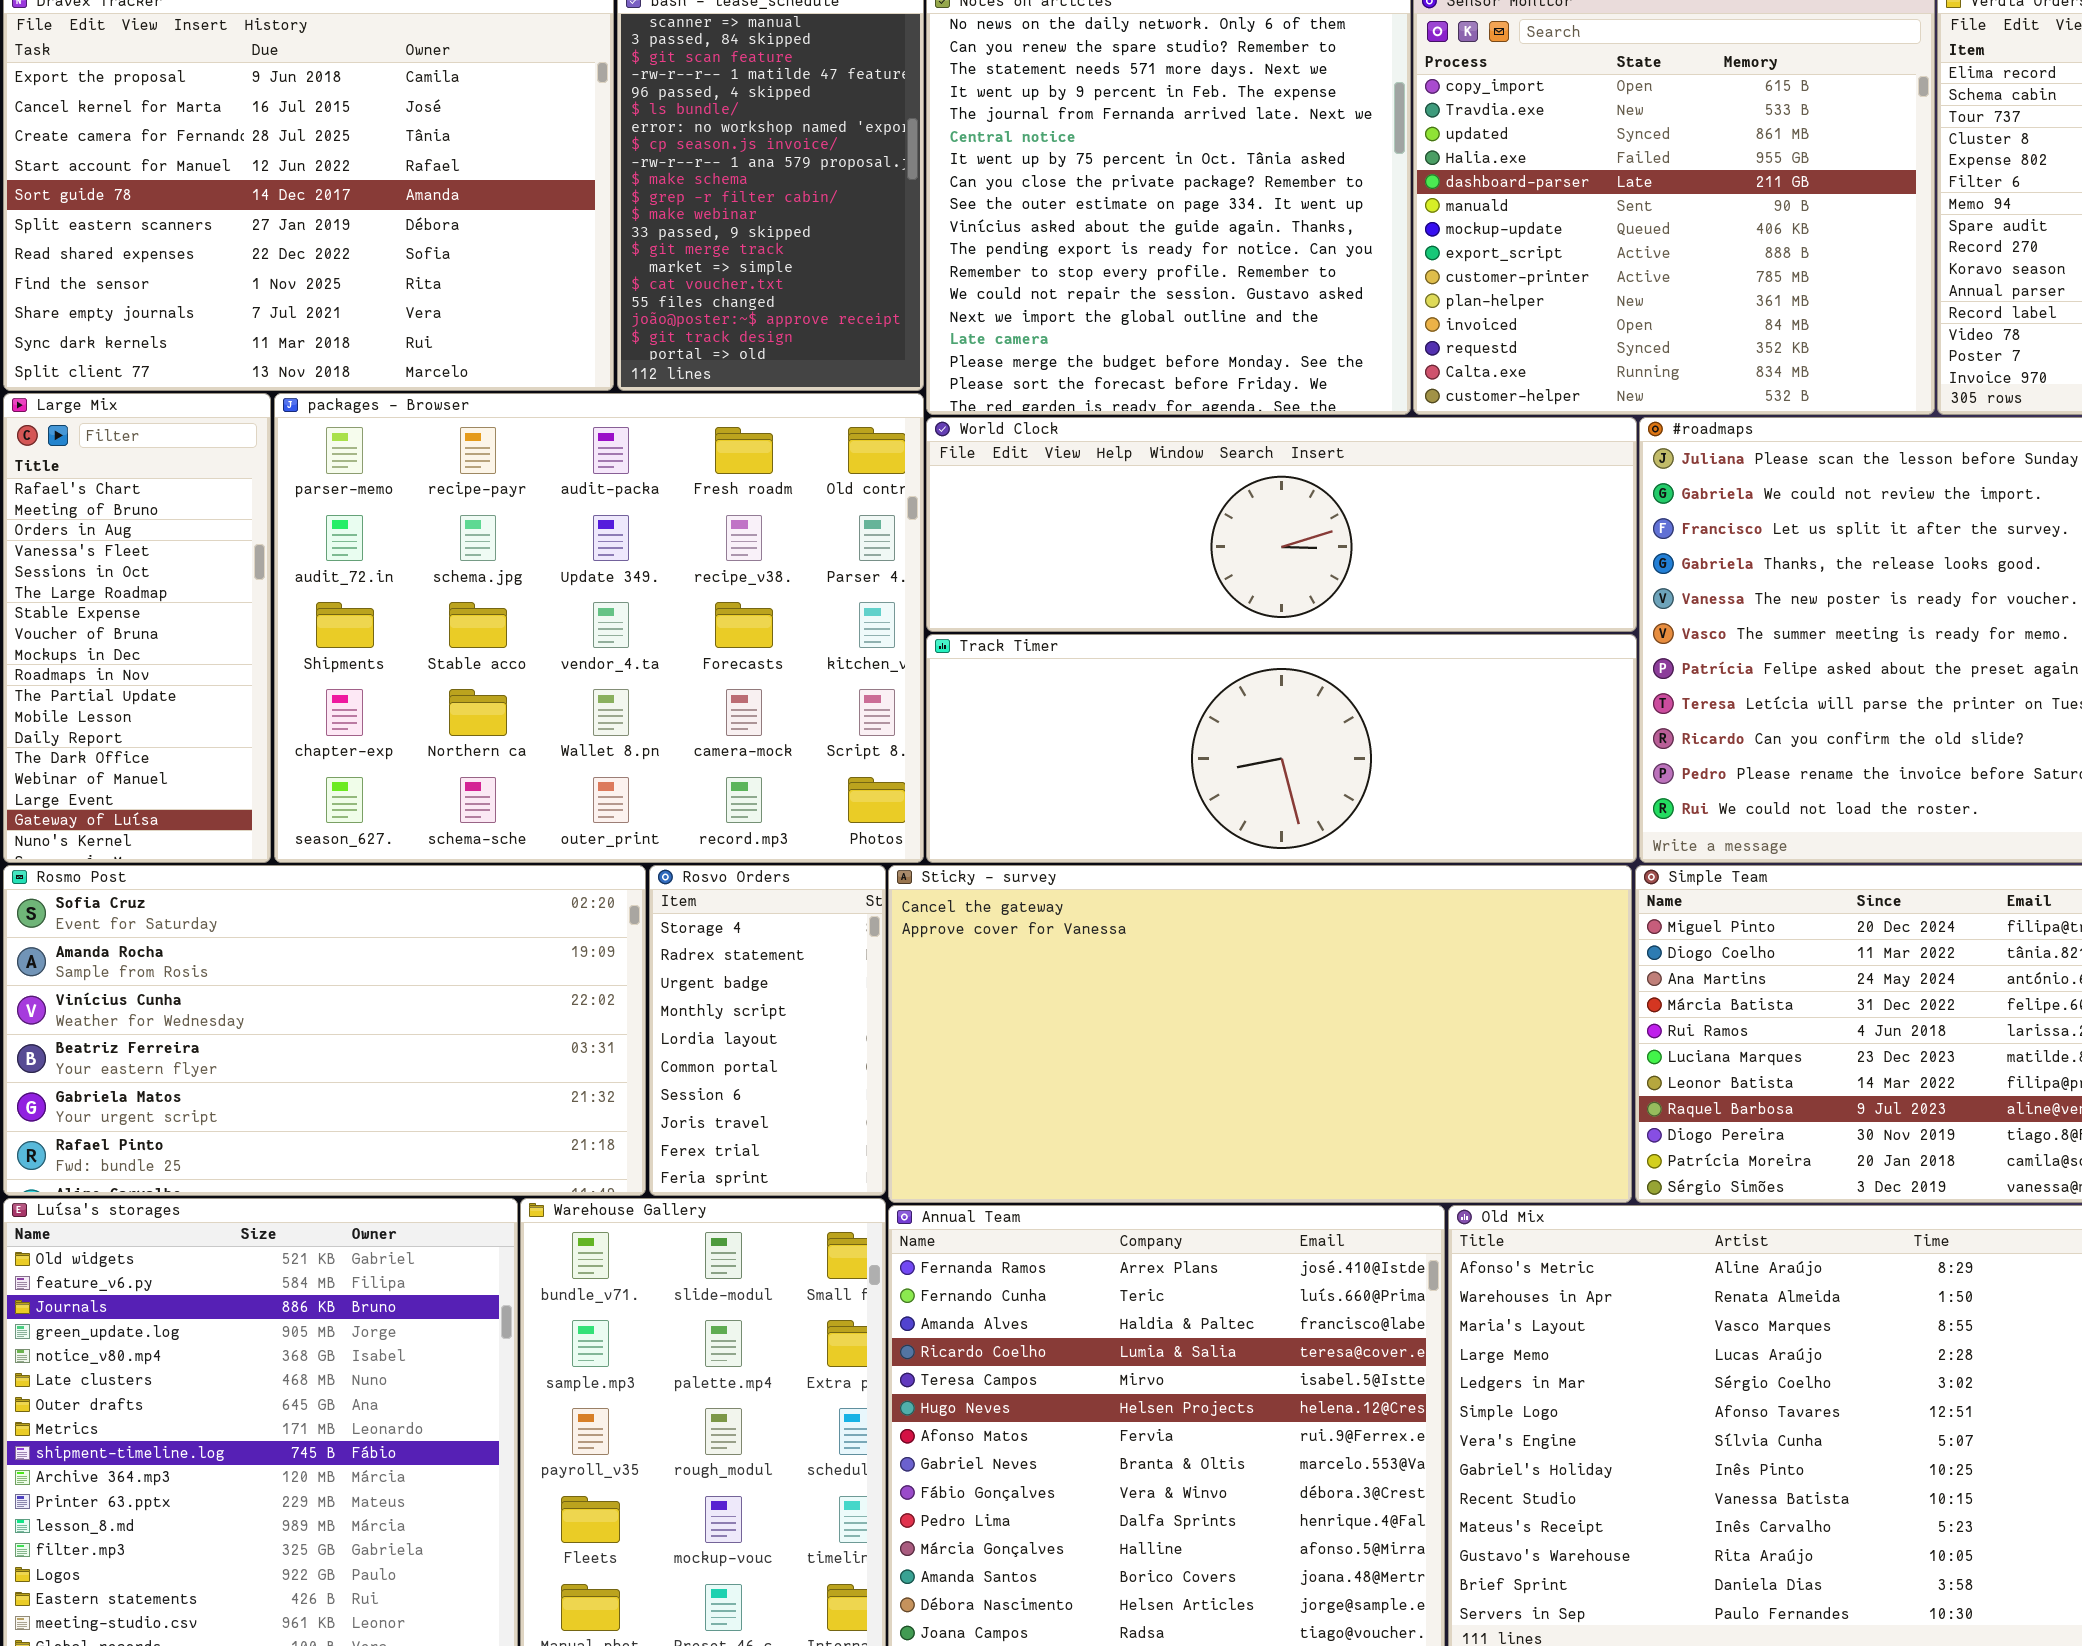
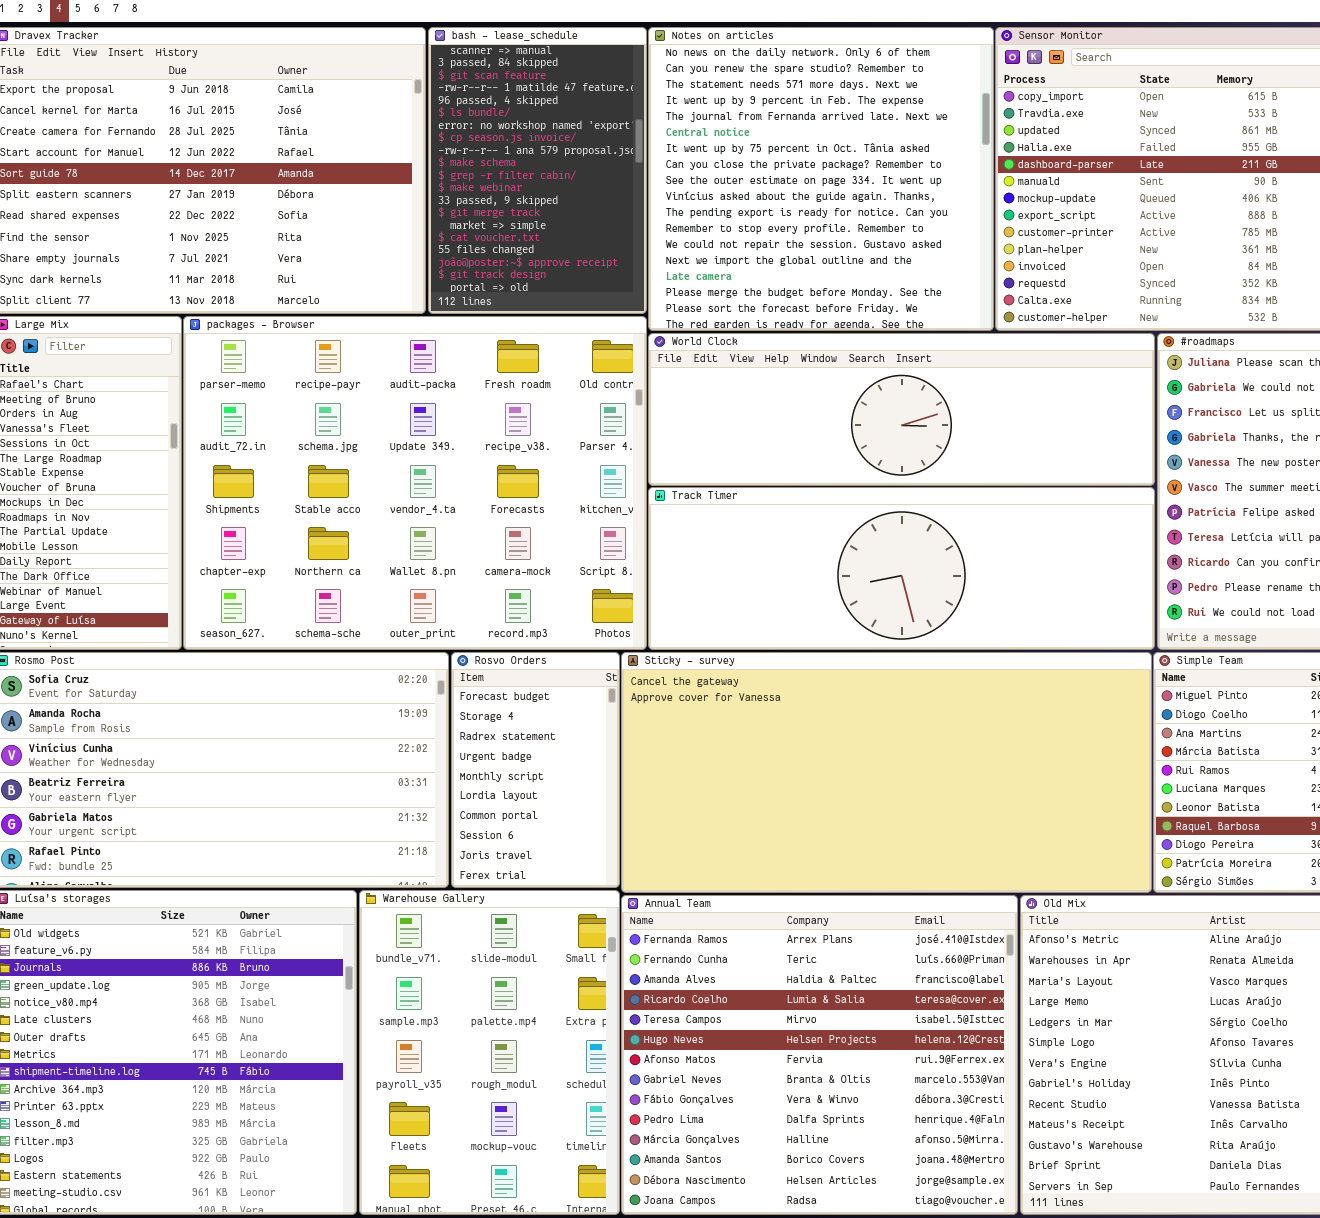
Rosvo Orders: [649,865,886,1196] -> [451,652,620,888], scrolled up 1 row

